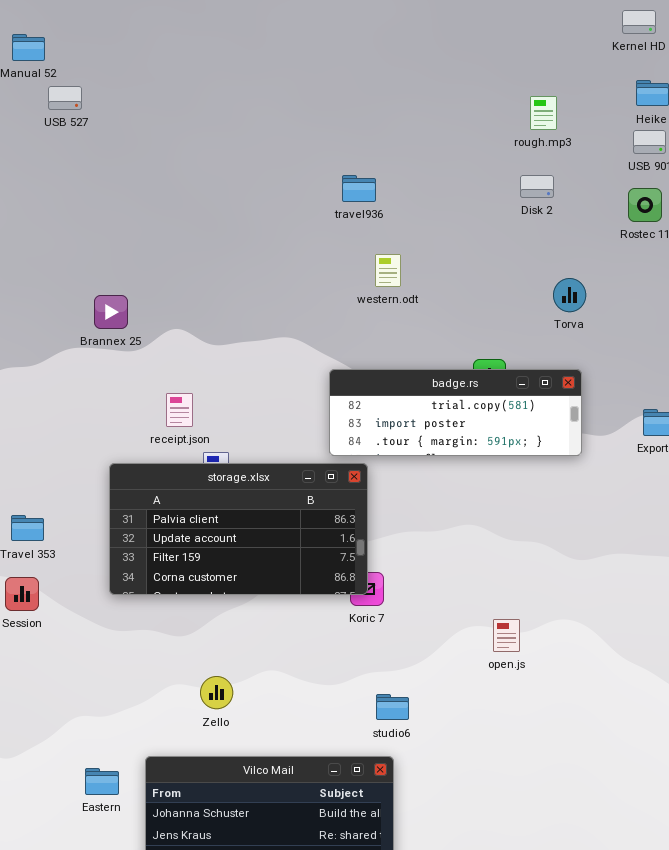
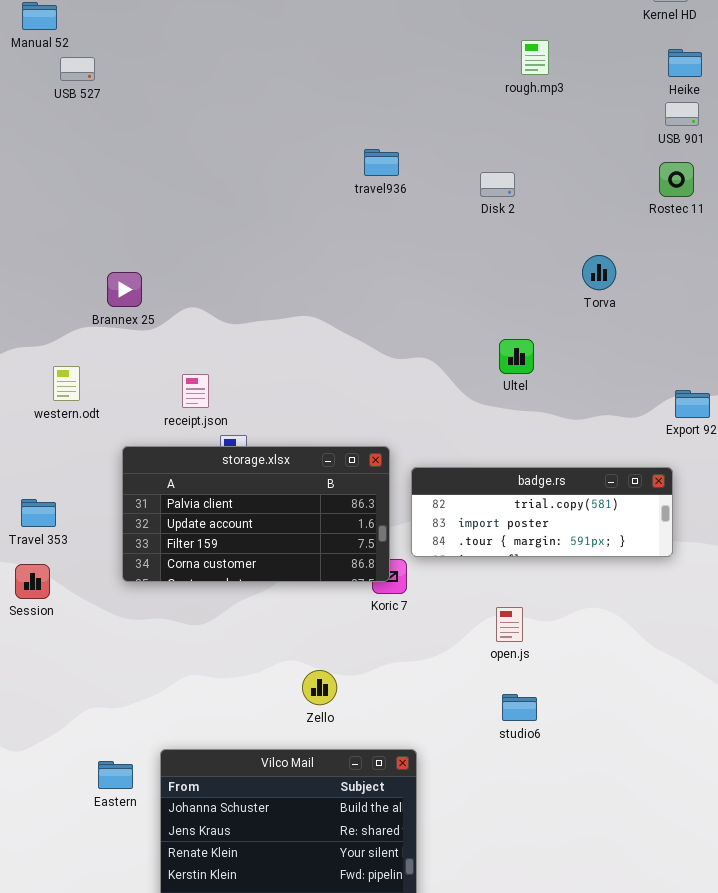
rough.mp3: [530,96,557,130] -> [521,40,549,75], moved
Disk 2: [520,175,554,198] -> [480,172,515,197], moved
western.odt: [375,254,401,287] -> [53,366,80,401], moved
badge.rs: [329,369,582,456] -> [411,467,673,557], moved
open.js: [493,619,520,652] -> [496,607,523,642], moved
Zello: [200,676,233,709] -> [302,670,337,705], moved
studio6: [376,694,409,720] -> [502,694,537,721], moved

